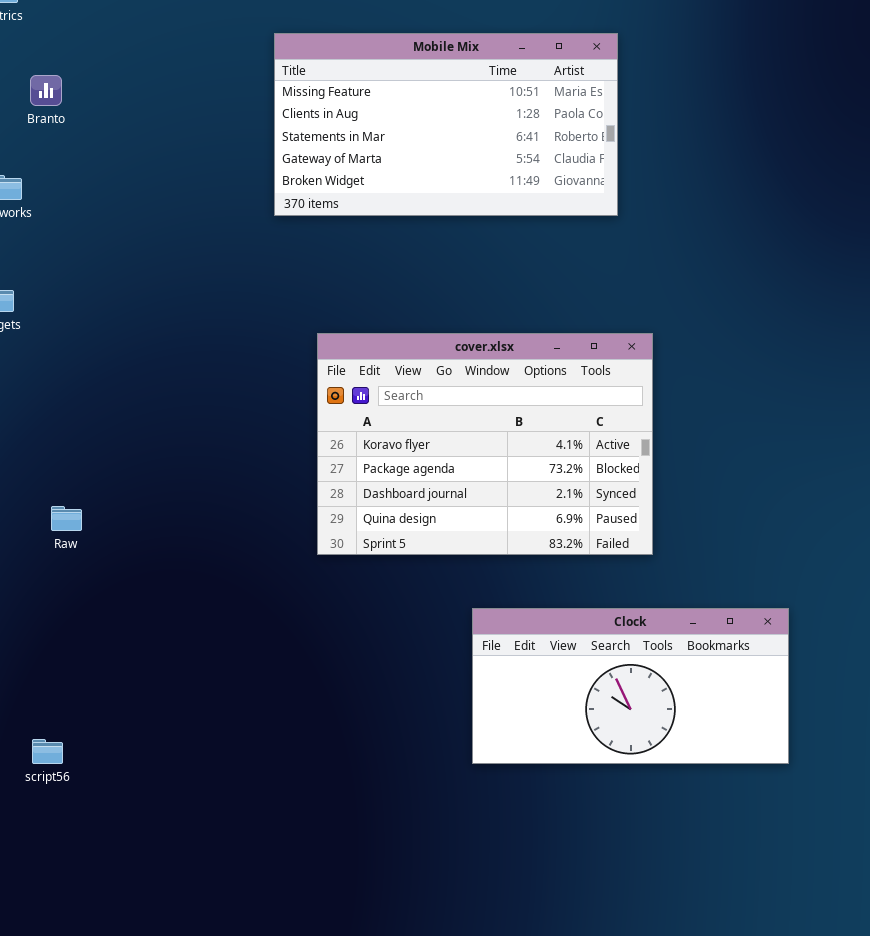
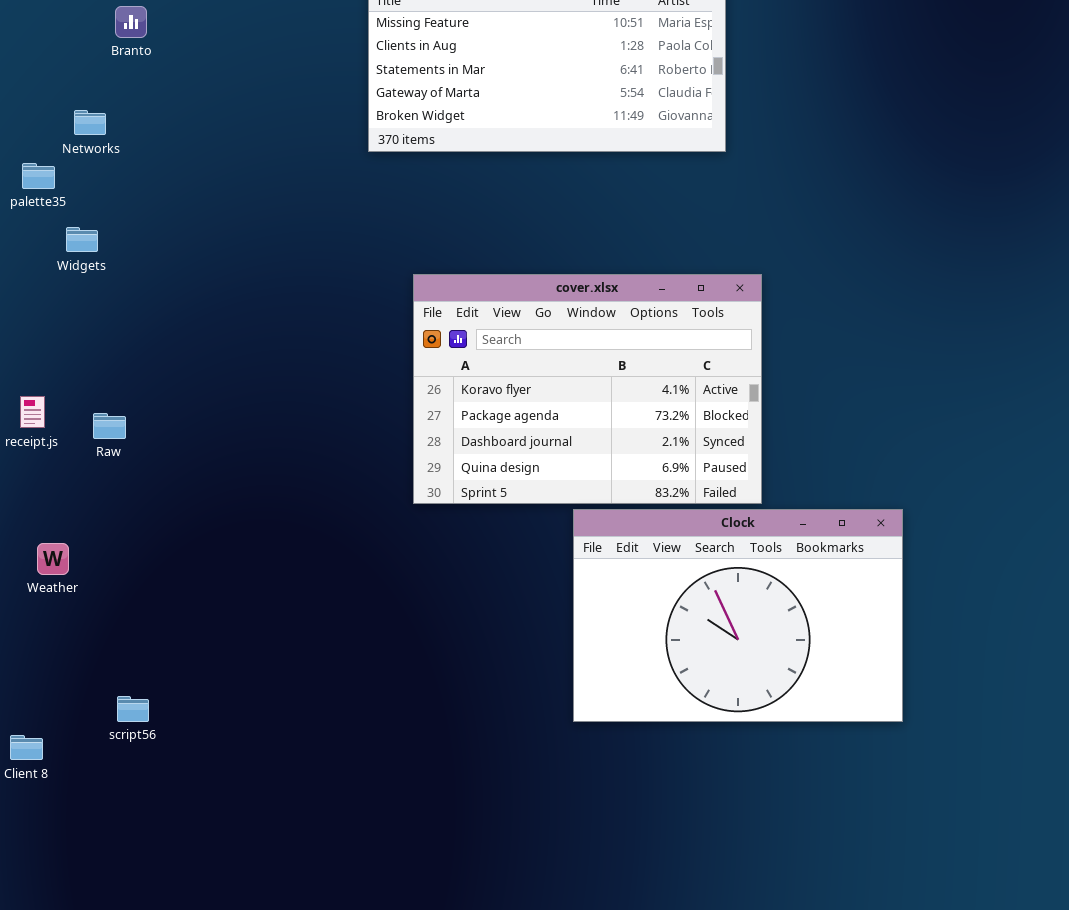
Raw: [51,506,82,531] -> [93,413,126,439], moved
Clock: [472,608,789,764] -> [573,509,903,722], resized

